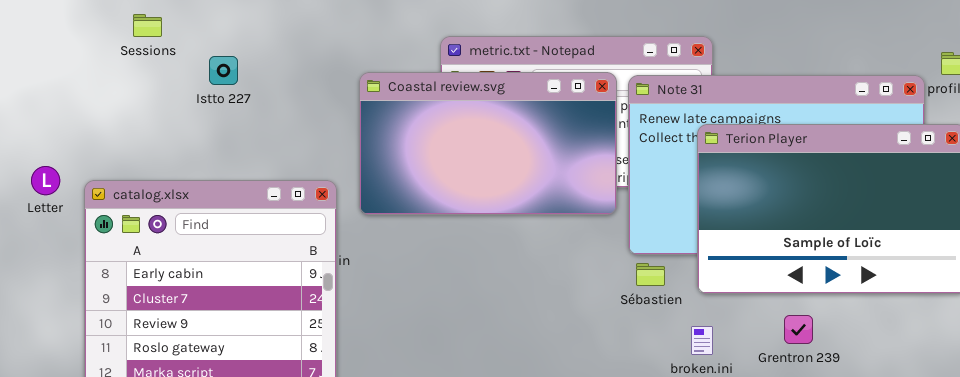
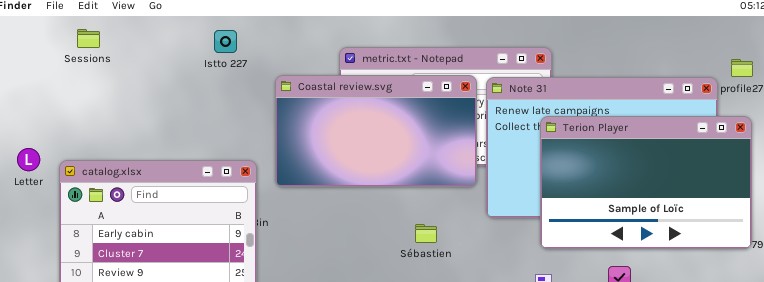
Sessions: [133,14,162,37] -> [77,29,100,48], moved
Istto 227: [209,56,238,85] -> [214,30,237,53], moved
Sébastien: [636,263,665,286] -> [415,224,437,243], moved

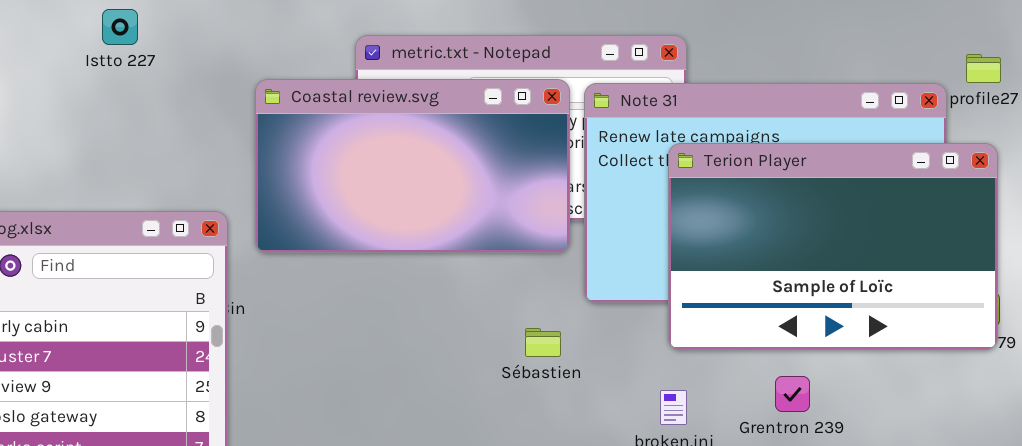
Istto 227: [214,30,237,53] -> [102,9,138,45], moved
Sébastien: [415,224,437,243] -> [525,328,561,357], moved

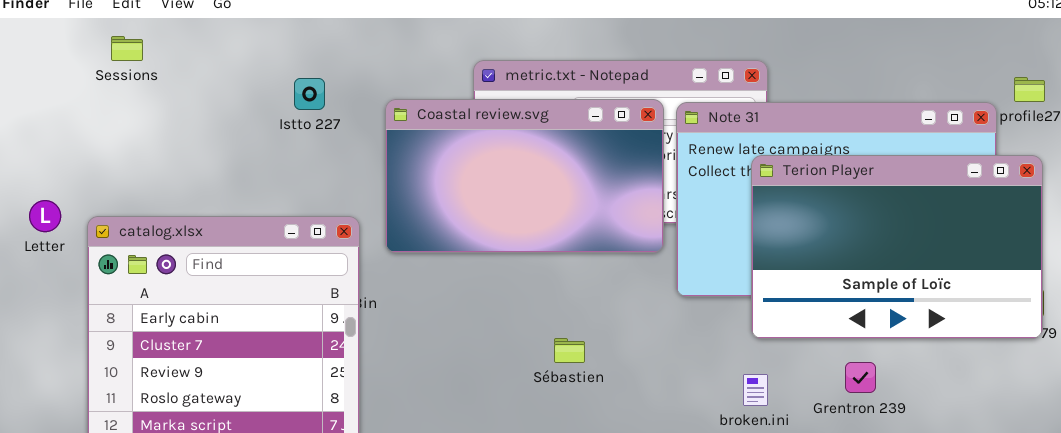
Istto 227: [102,9,138,45] -> [294,78,325,110], moved
Sébastien: [525,328,561,357] -> [554,338,585,363], moved

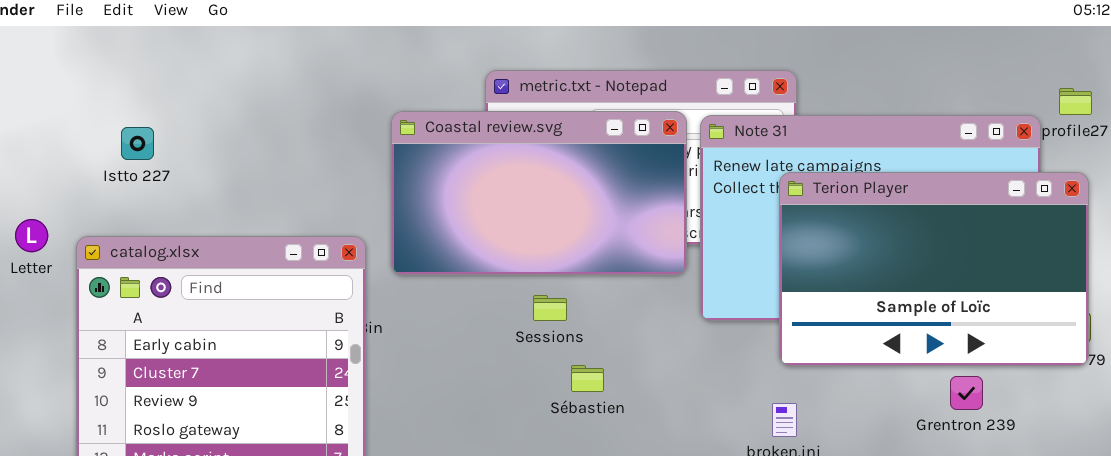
Sessions: [111,36,143,61] -> [533,295,567,321], moved
Istto 227: [294,78,325,110] -> [121,127,154,160], moved
Grentron 239: [845,362,876,393] -> [950,376,983,410], moved

